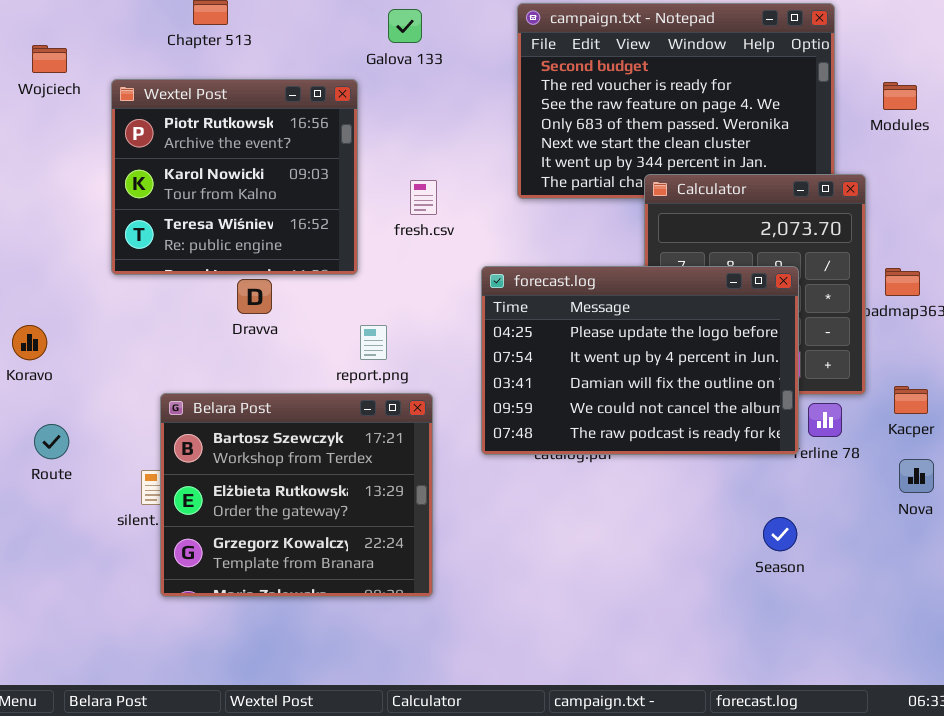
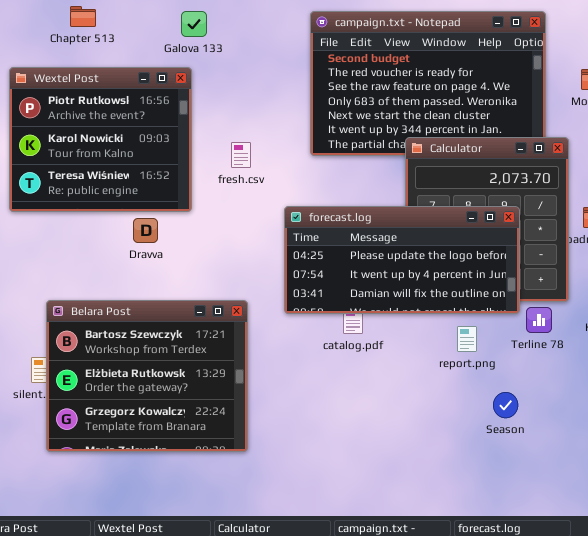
Galova 133: [388,9,422,43] -> [181,11,207,37], moved
forecast.log: [481,266,799,455] -> [284,206,520,314], resized
Dravva: [237,279,272,314] -> [133,218,158,243], moved
report.png: [360,325,387,360] -> [457,326,477,352], moved

